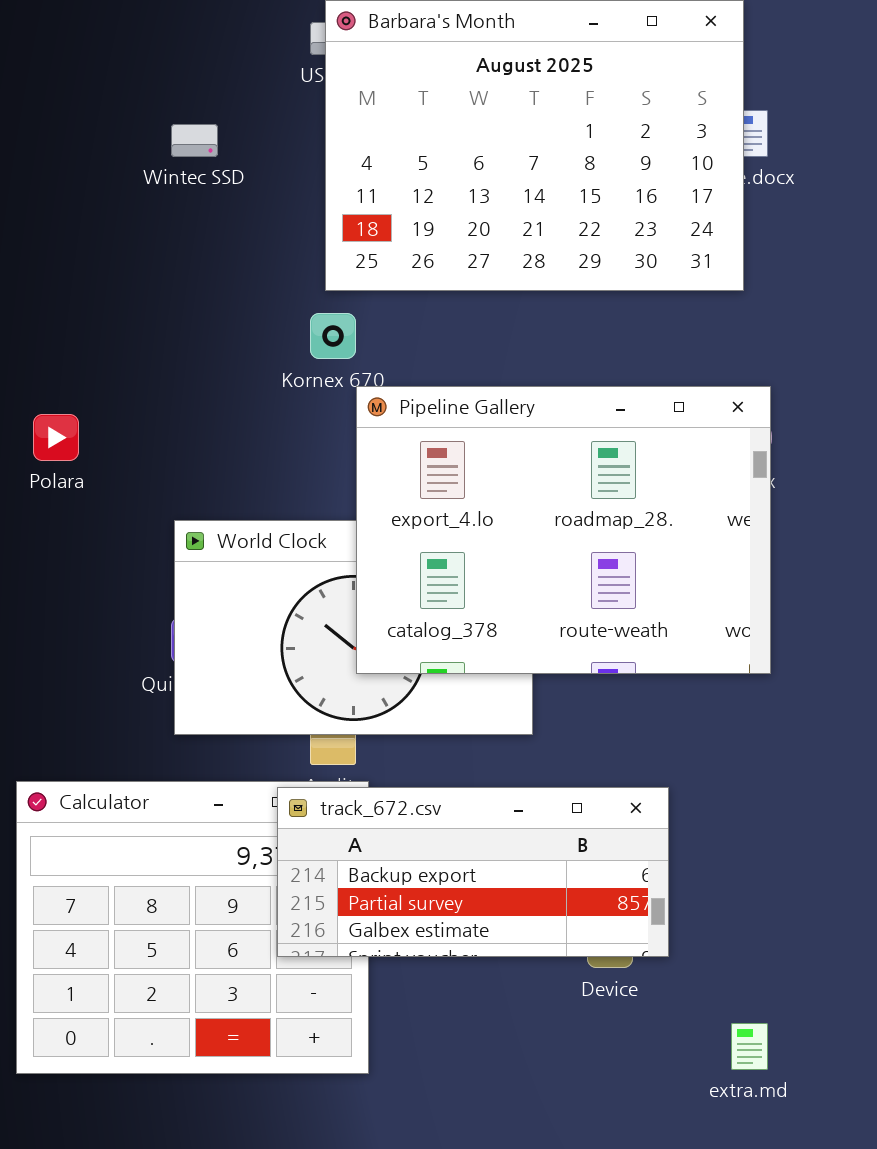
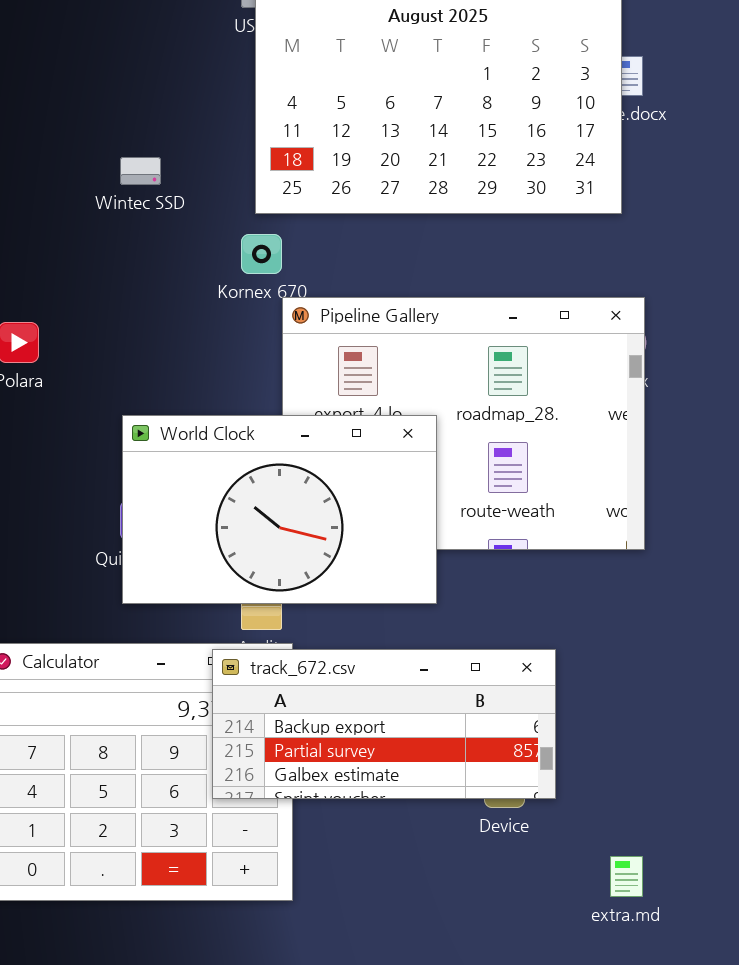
Wintec SSD: [171,124,218,157] -> [120,157,161,185], moved
World Clock: [174,520,533,735] -> [122,415,437,604], raised

